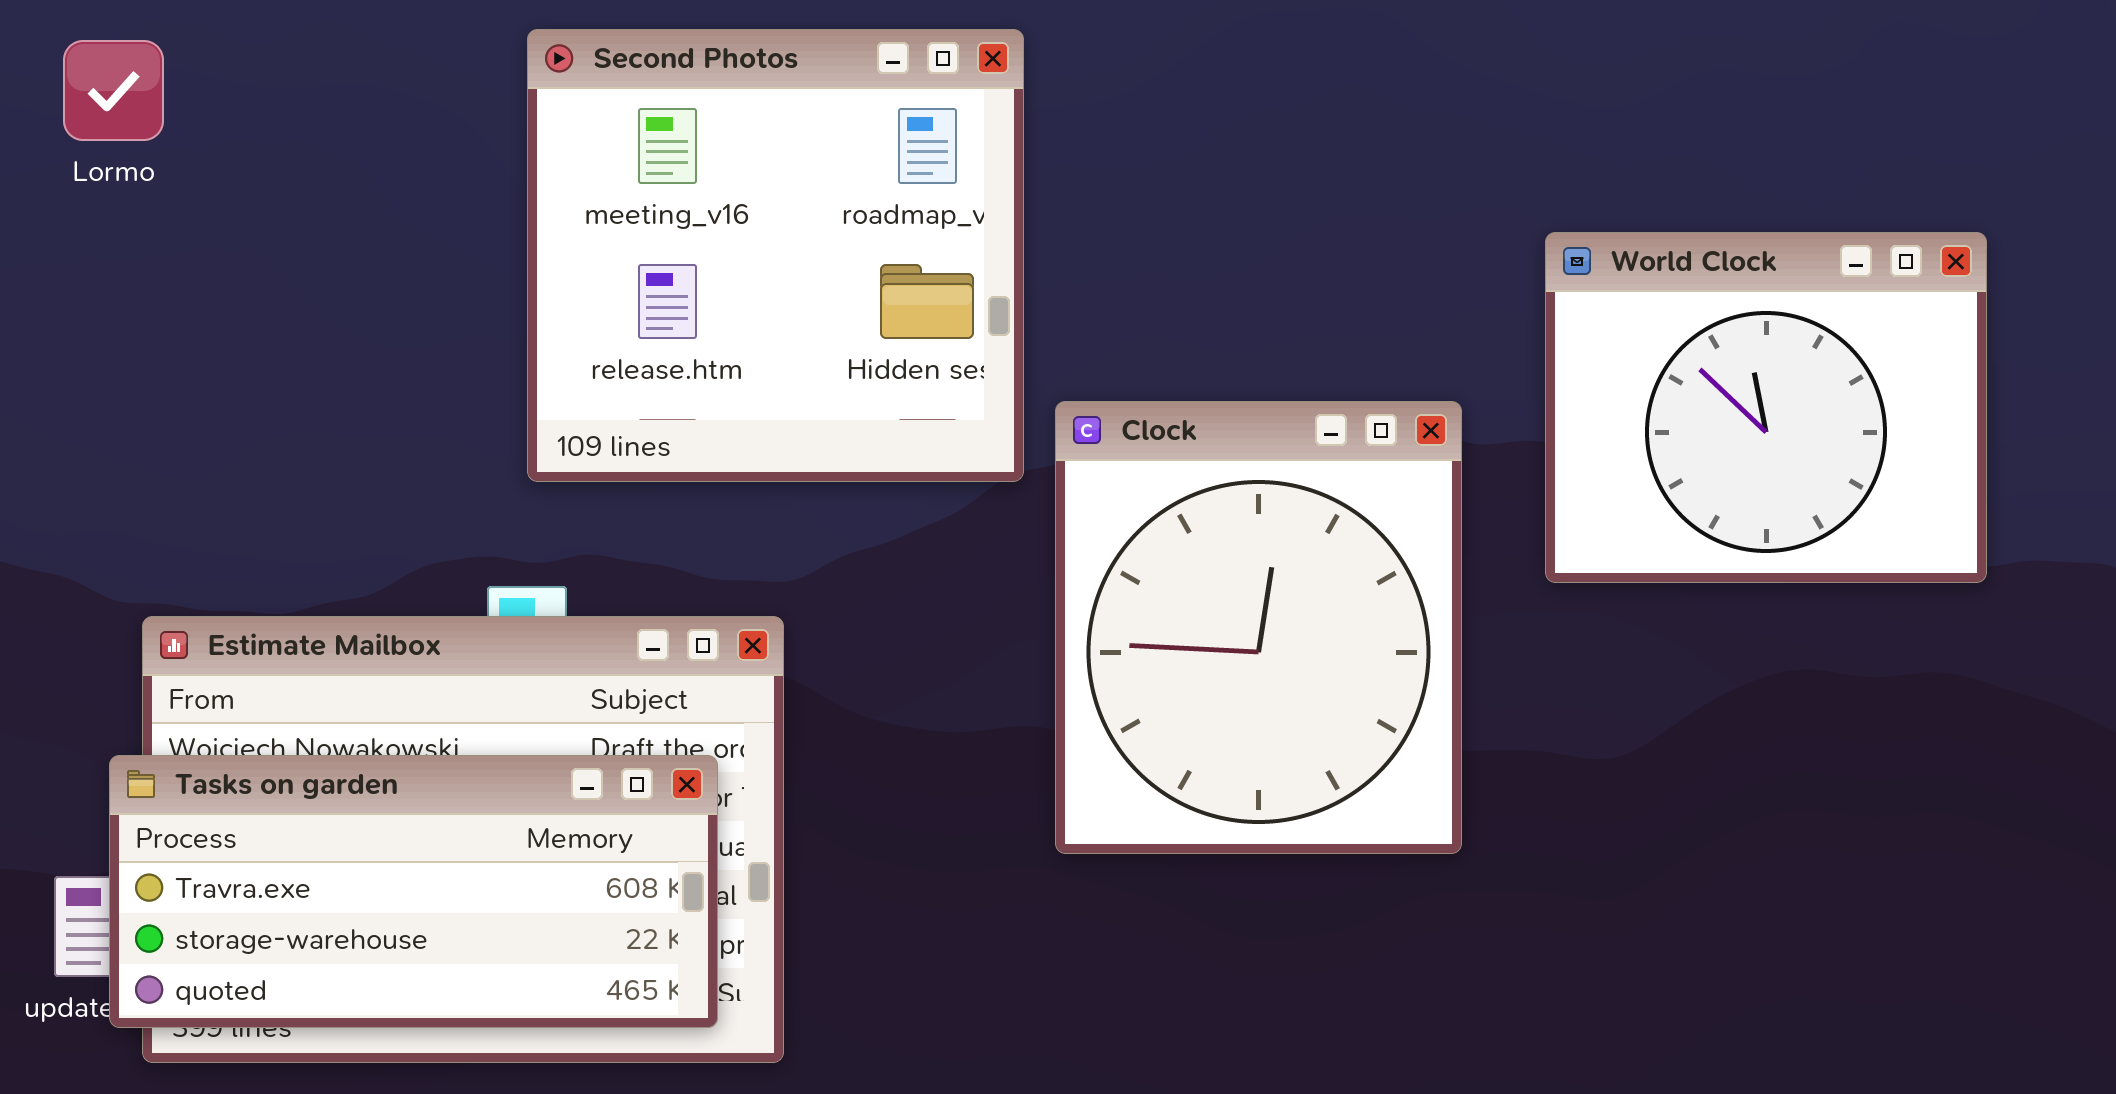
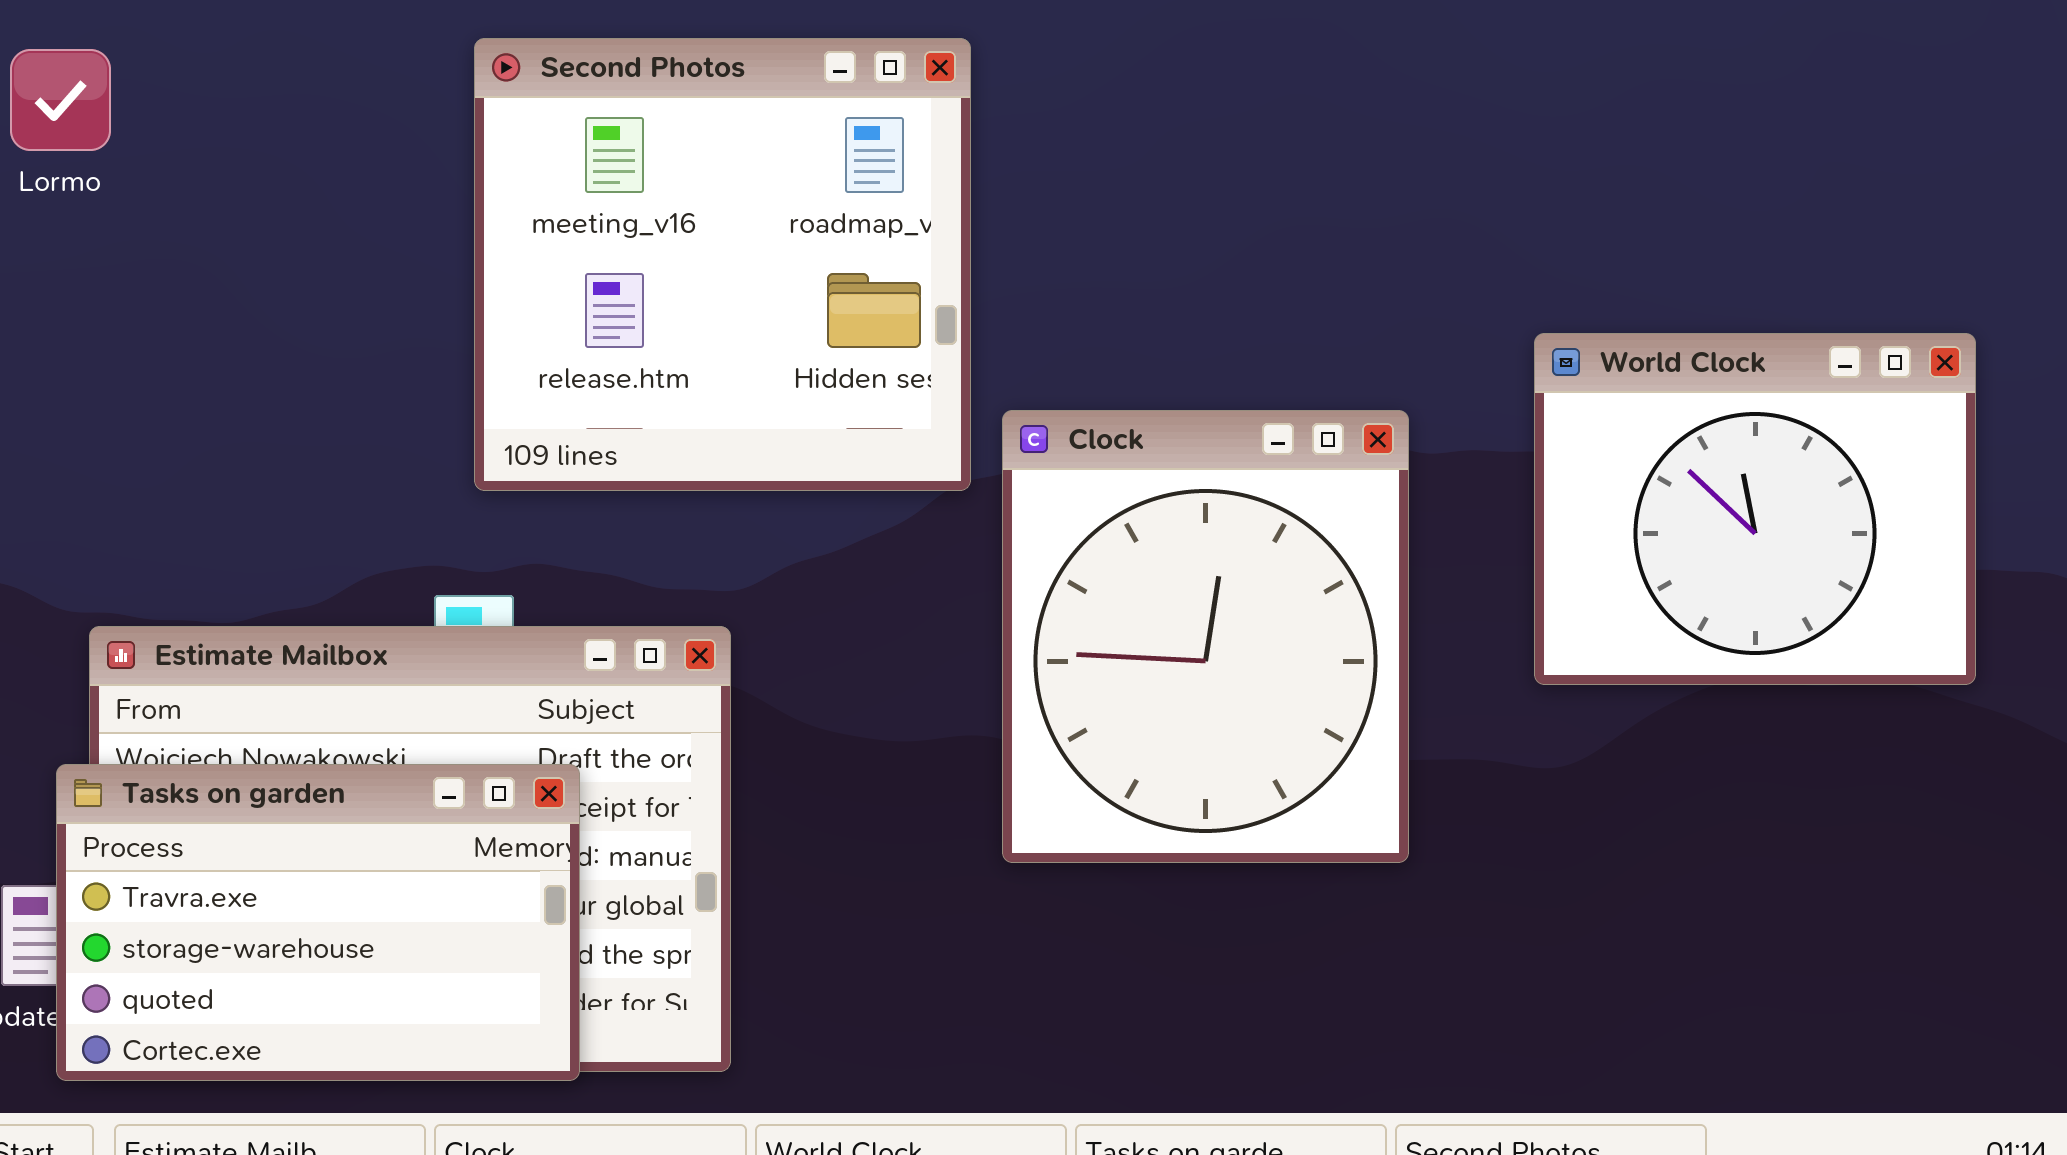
World Clock: [1545,232,1987,583] -> [1534,333,1976,685], moved
Tasks on garden: [109,755,718,1028] -> [56,764,580,1081], resized

